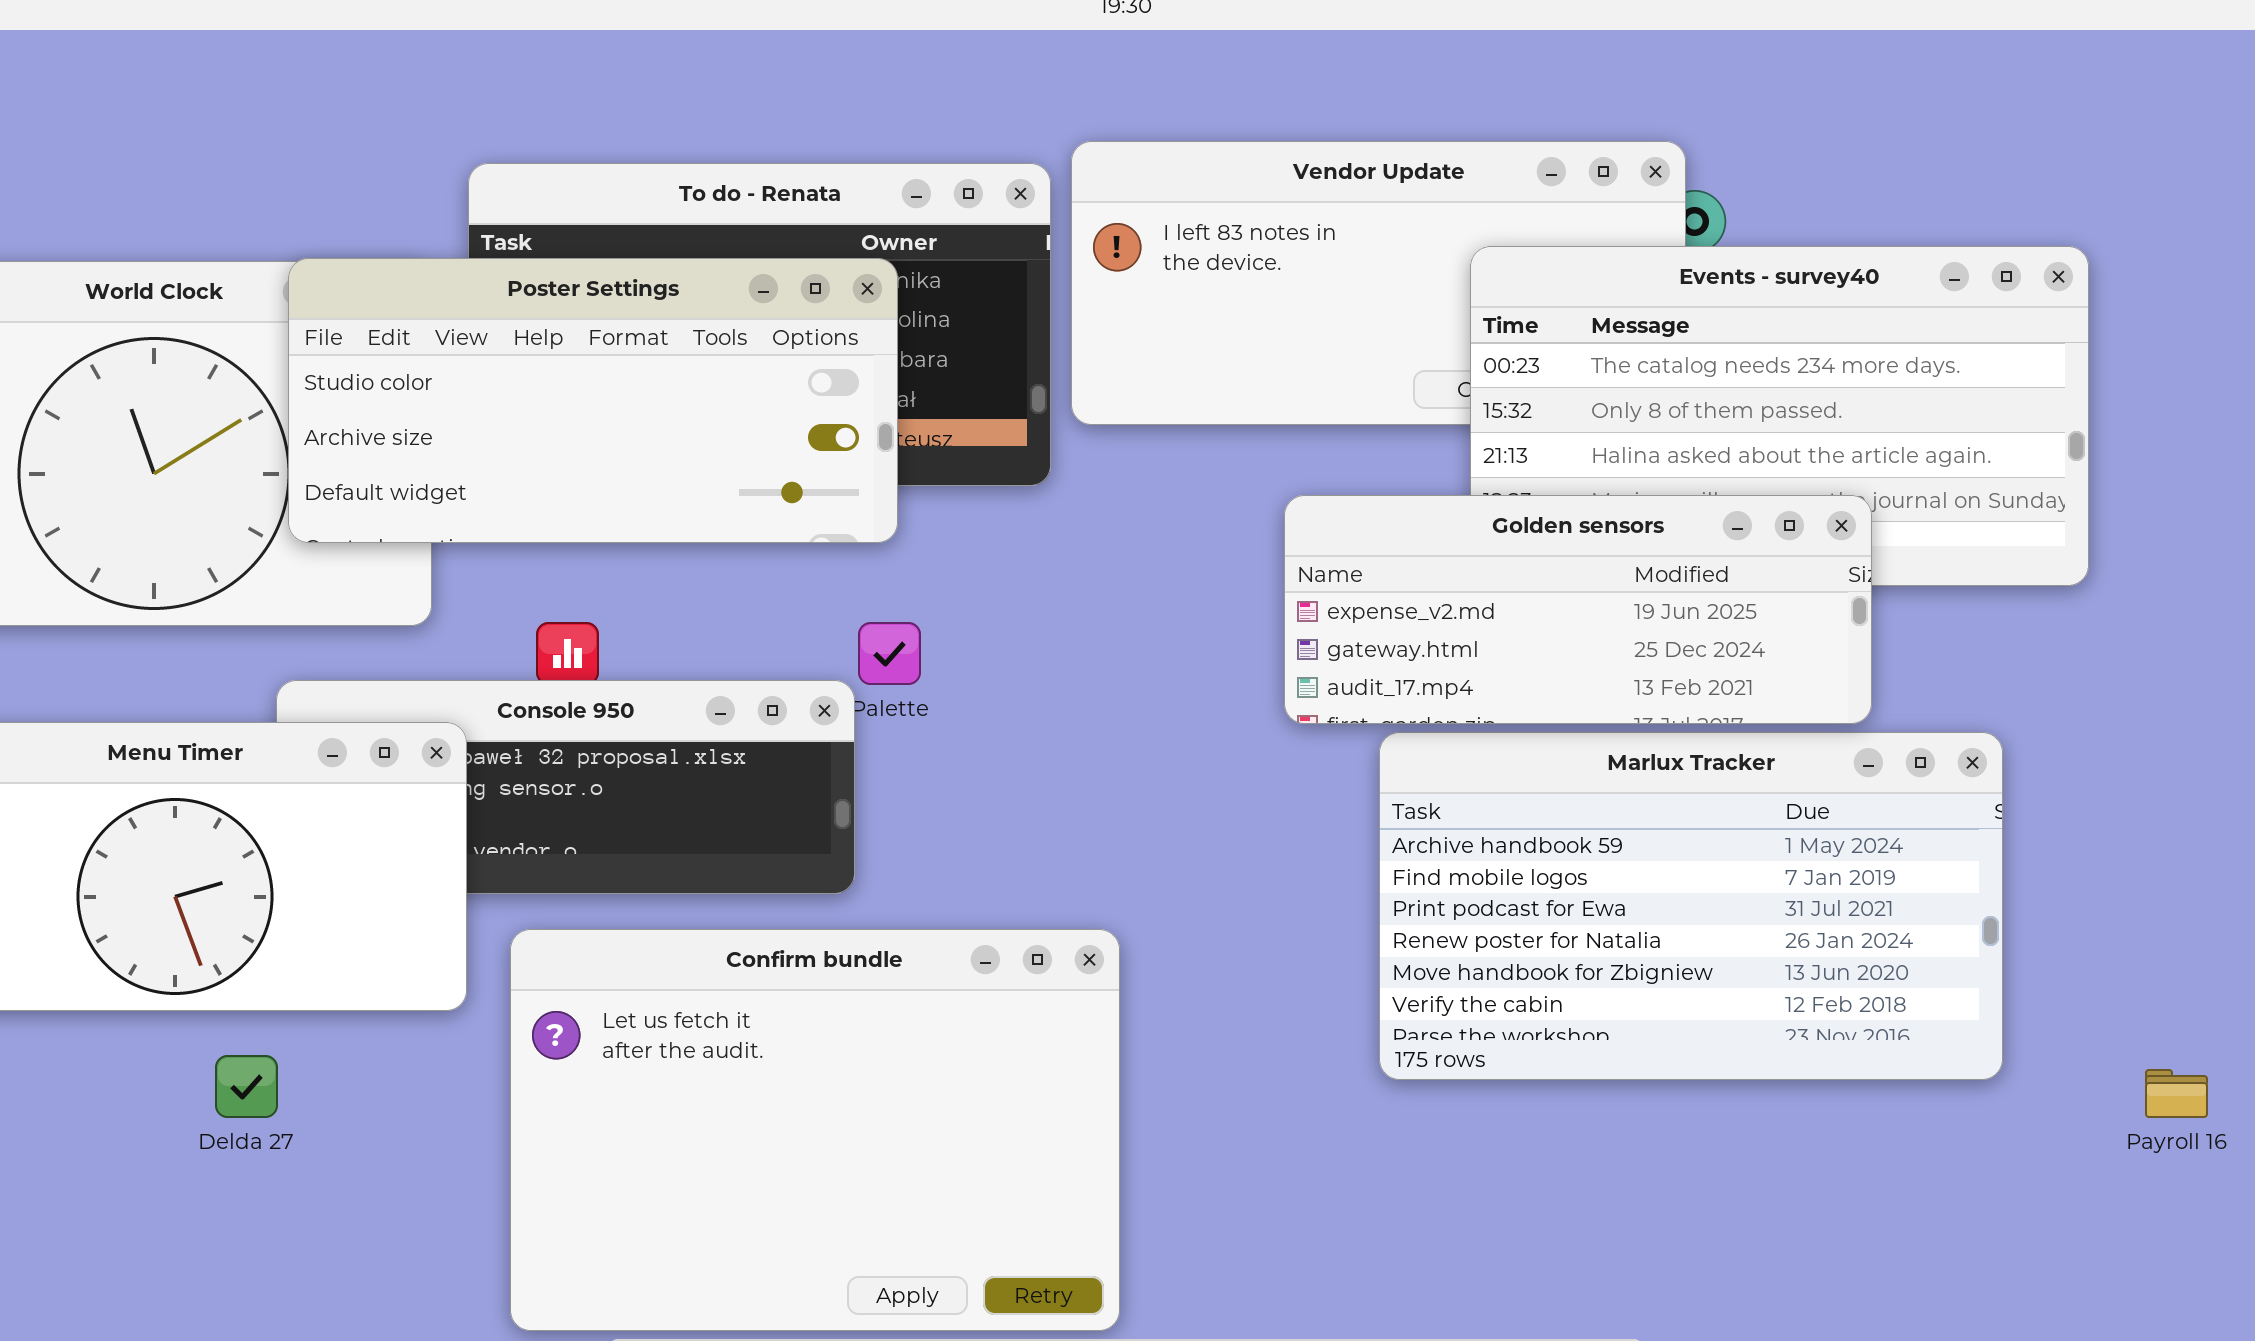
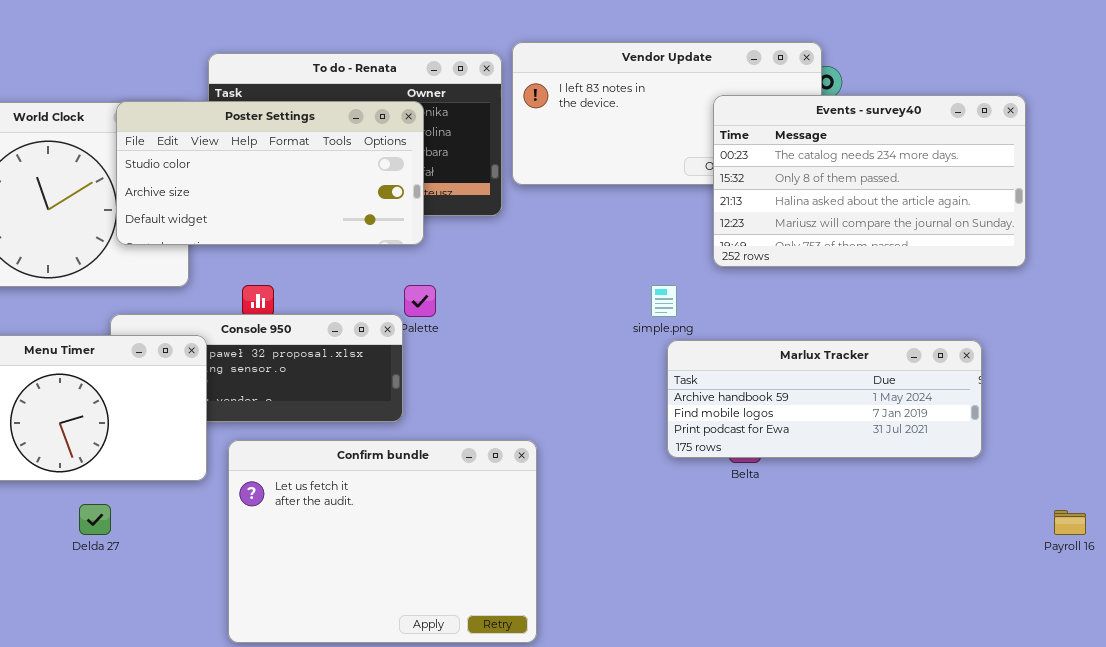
Golden sensors: [1284,495,1872,724] -> none, closed
Marlux Tracker: [1379,732,2003,1080] -> [667,340,982,458], resized

